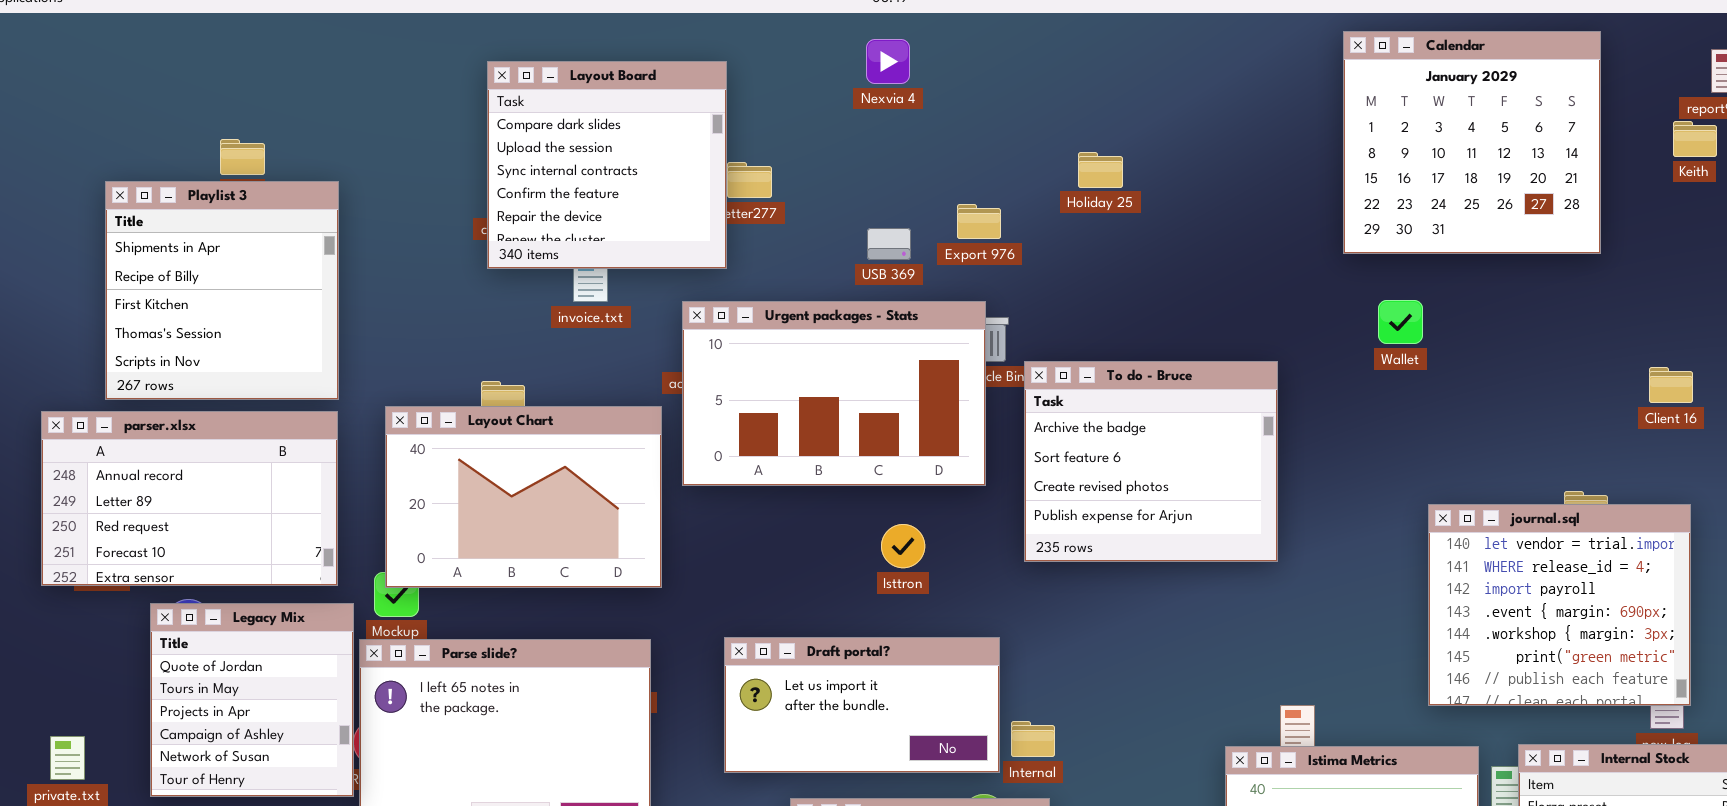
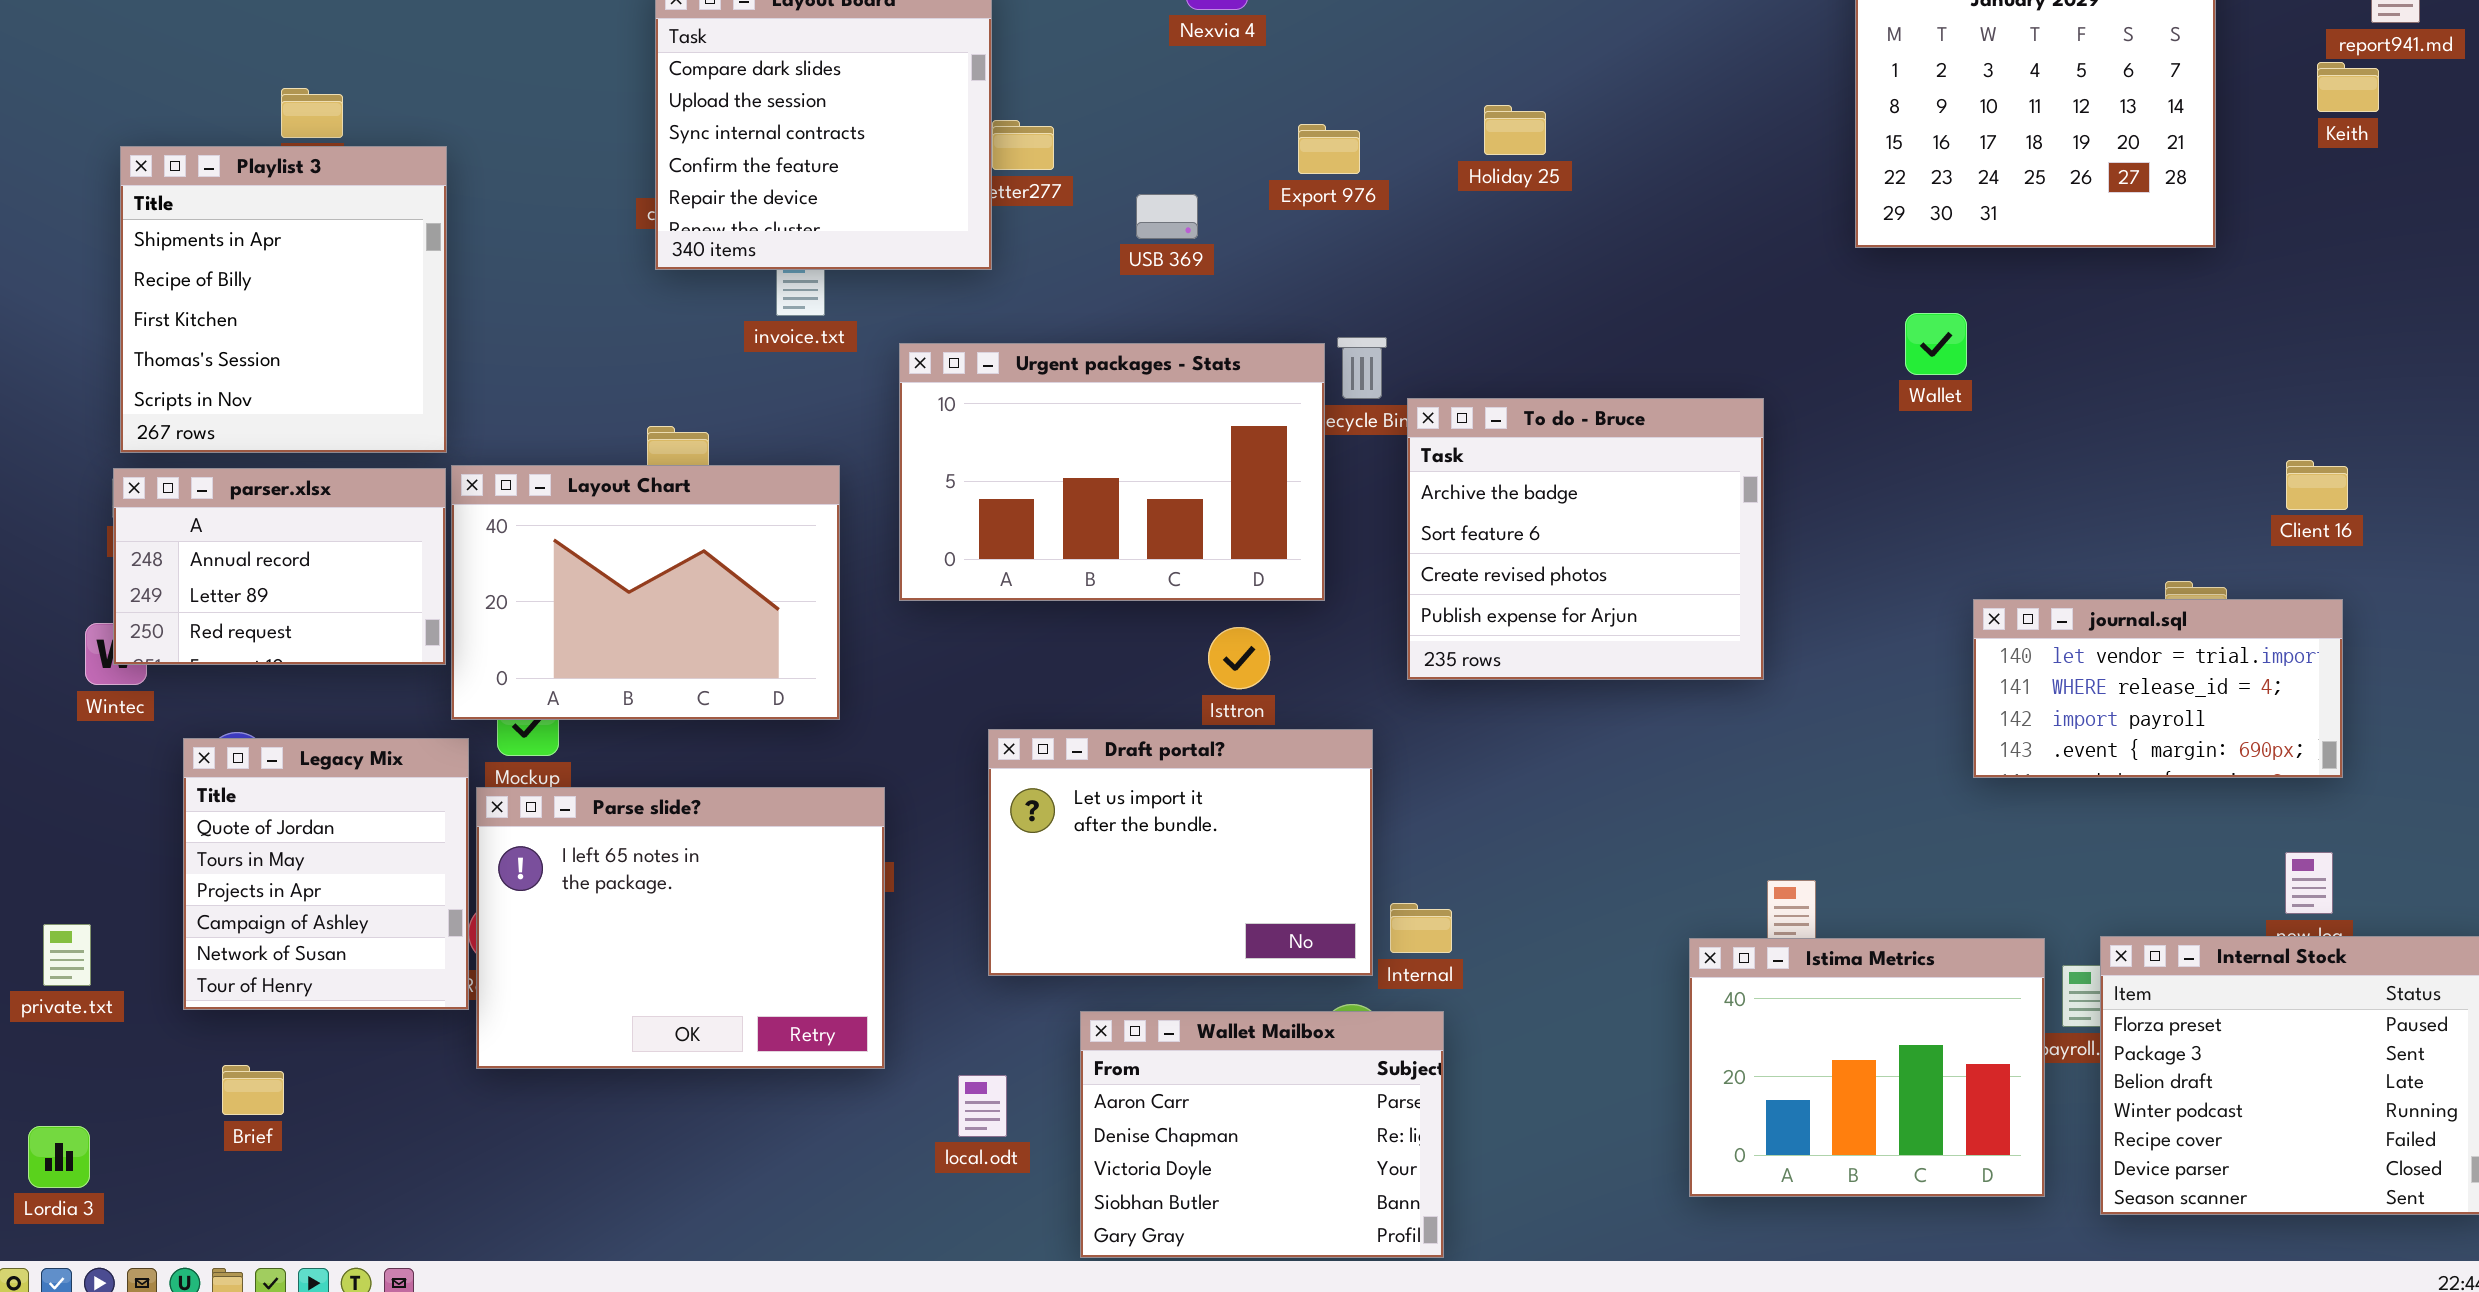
Export 976: [957,204,1001,239] -> [1298,124,1360,174], moved
USB 369: [867,228,911,260] -> [1136,194,1198,239], moved
Urgent packages - Stats: [682,301,986,486] -> [899,343,1325,601], moved
Client 16: [1649,367,1693,403] -> [2286,460,2348,510], moved
Layout Chart: [385,406,662,588] -> [451,465,840,720], moved
parser.xlsx: [41,411,338,586] -> [113,468,446,665], resized
journal.sql: [1428,504,1691,706] -> [1973,599,2343,778], resized
Draft portal?: [724,637,1000,773] -> [988,729,1373,976], resized

